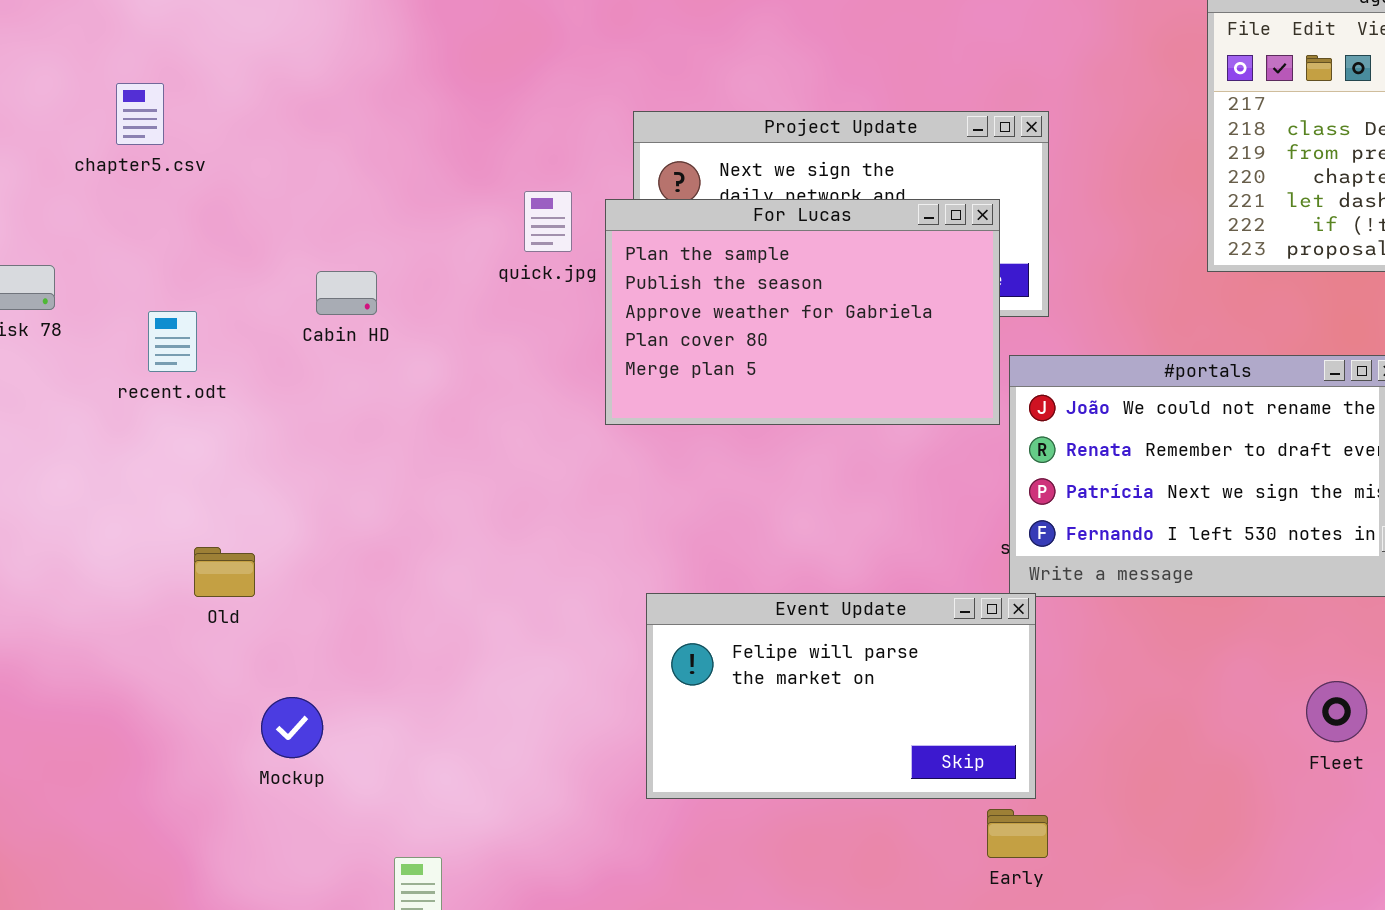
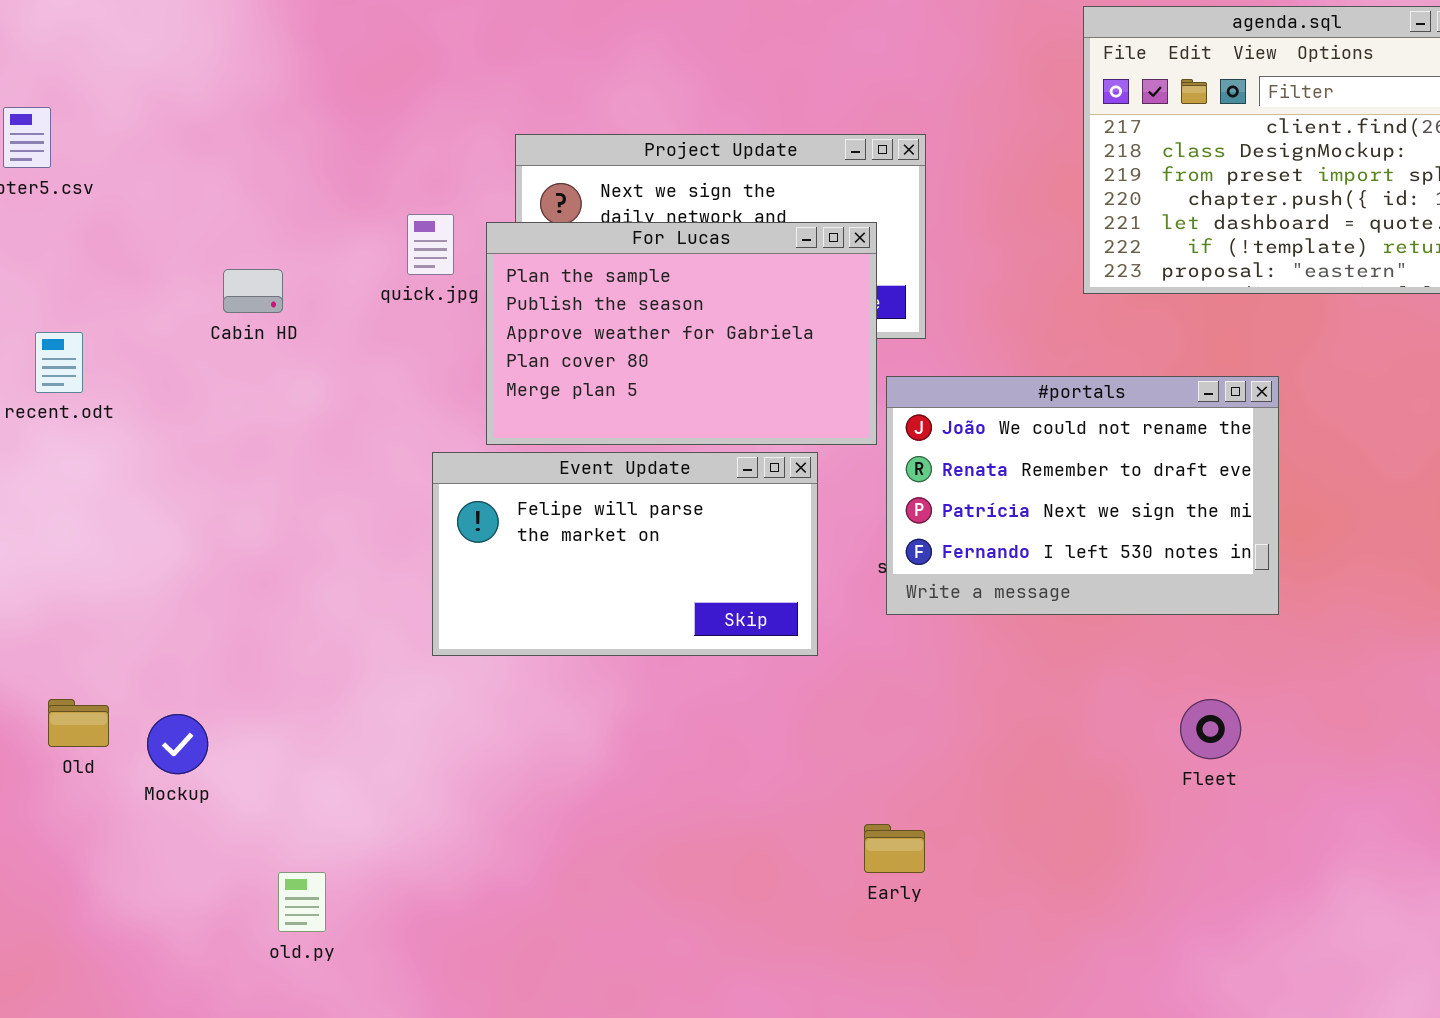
Cabin HD: [316,271,377,315] -> [223,269,283,313], moved
Old: [194,547,255,597] -> [48,699,109,747], moved
Event Update: [646,593,1036,799] -> [432,452,818,656], moved

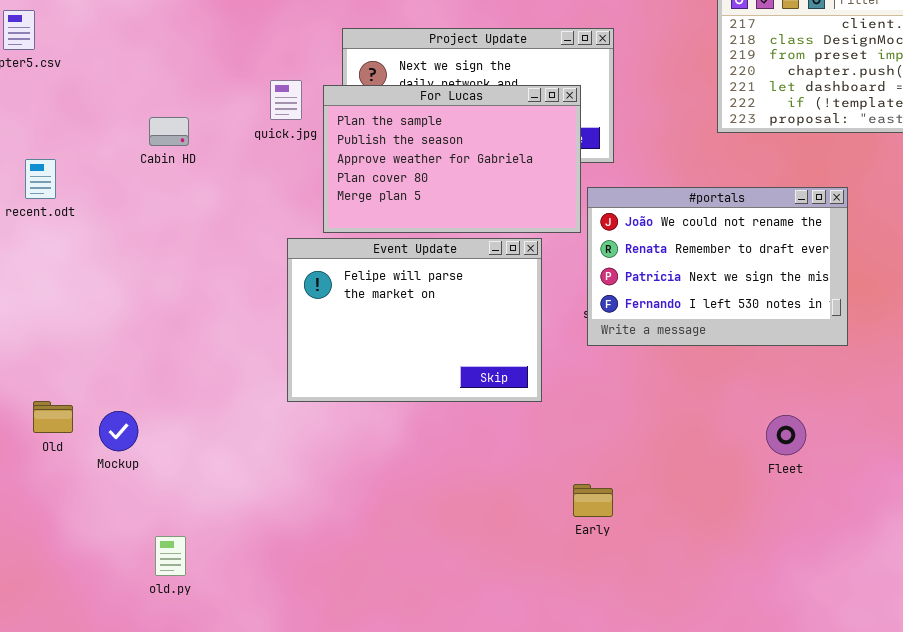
Event Update: [432,452,818,656] -> [287,238,542,402], resized
Fleet: [1180,699,1241,759] -> [766,415,806,455], moved
old.py: [278,872,326,932] -> [155,536,186,576], moved

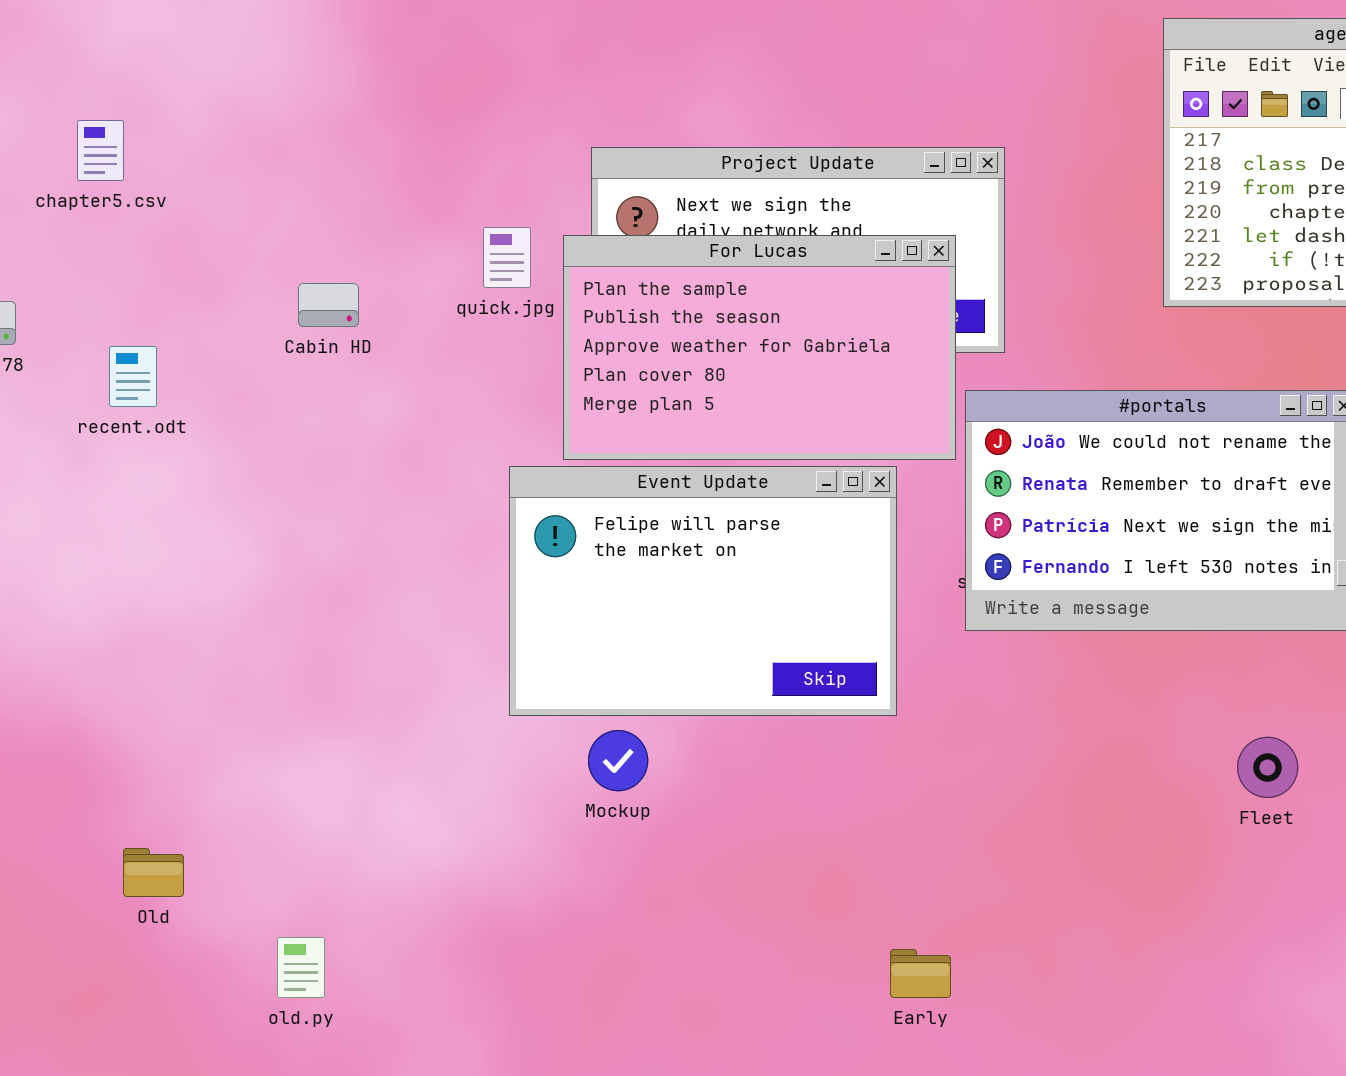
Old: [33,401,73,433] -> [123,848,184,897], moved
Mockup: [99,411,138,451] -> [588,730,648,791], moved
Early: [573,484,613,517] -> [890,949,951,998], moved
old.py: [155,536,186,576] -> [277,937,325,998], moved

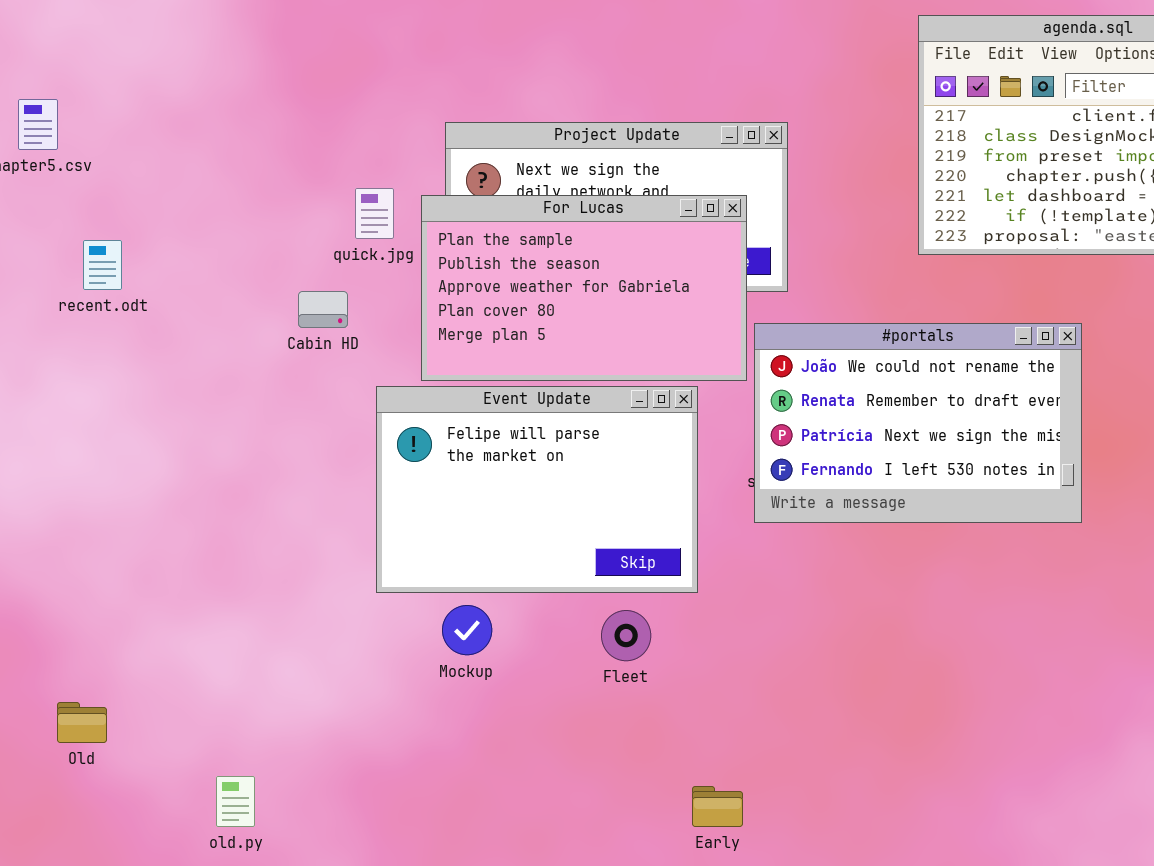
Cabin HD: [298,283,359,327] -> [298,291,348,328], moved
recent.odt: [109,346,157,407] -> [83,240,122,290], moved
Fleet: [1237,737,1298,798] -> [601,610,651,661], moved
old.py: [277,937,325,998] -> [216,776,255,827], moved

